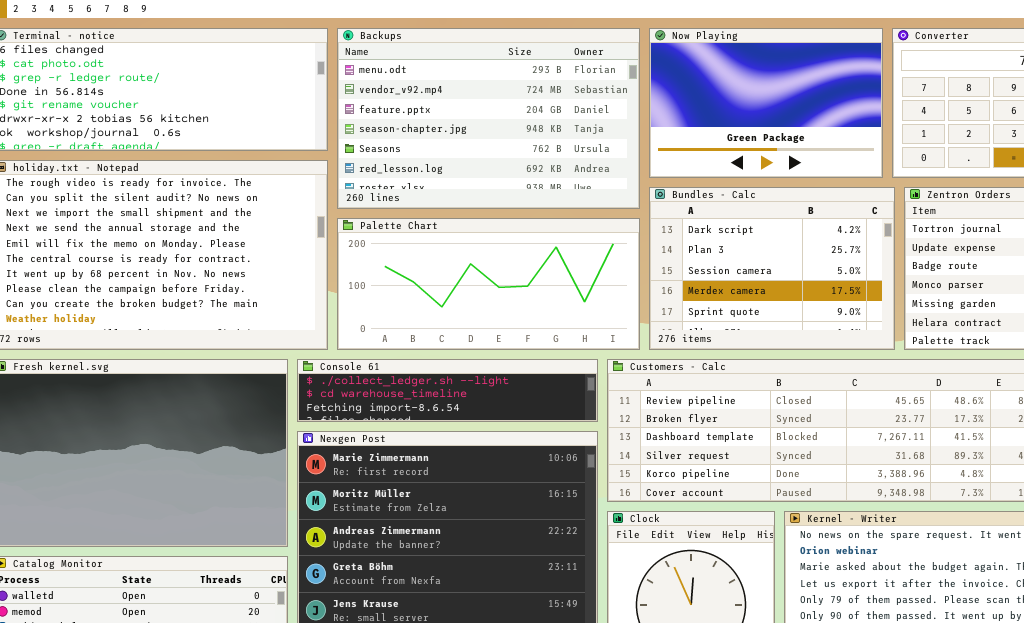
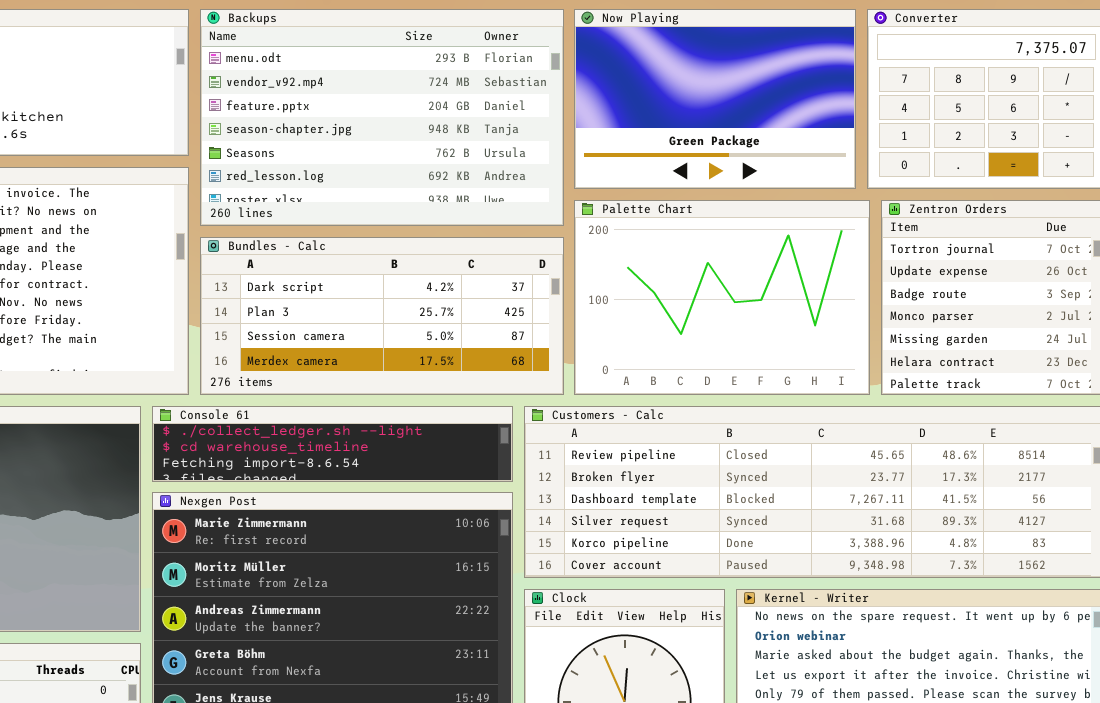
Bundles - Calc: [649,187,895,350] -> [200,237,564,395], moved, resized
Palette Chart: [337,218,640,350] -> [574,200,870,395], moved, resized

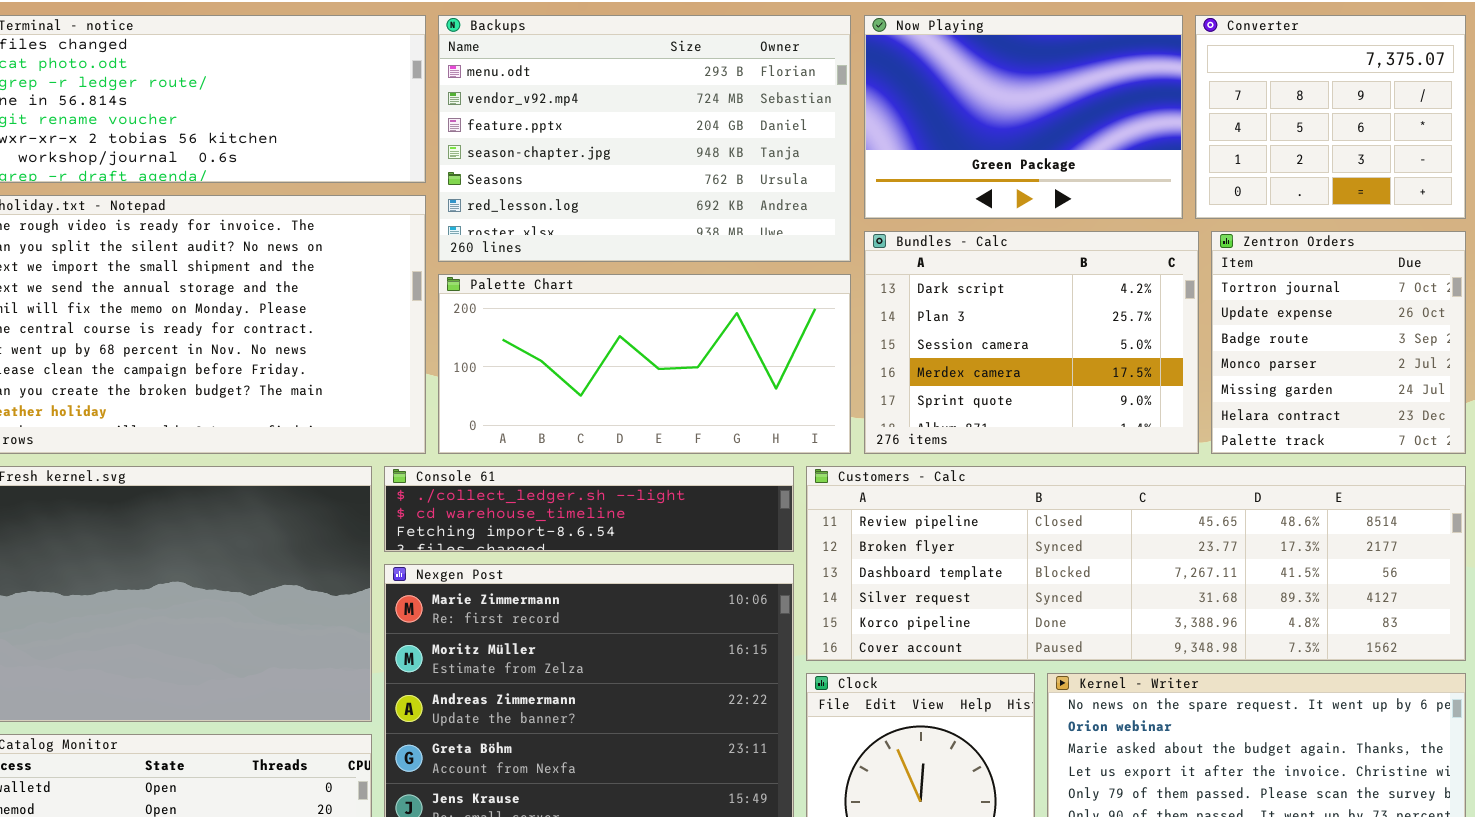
Palette Chart: [574,200,870,395] -> [438,274,851,454], moved, resized
Bundles - Calc: [200,237,564,395] -> [864,231,1199,454], moved, resized

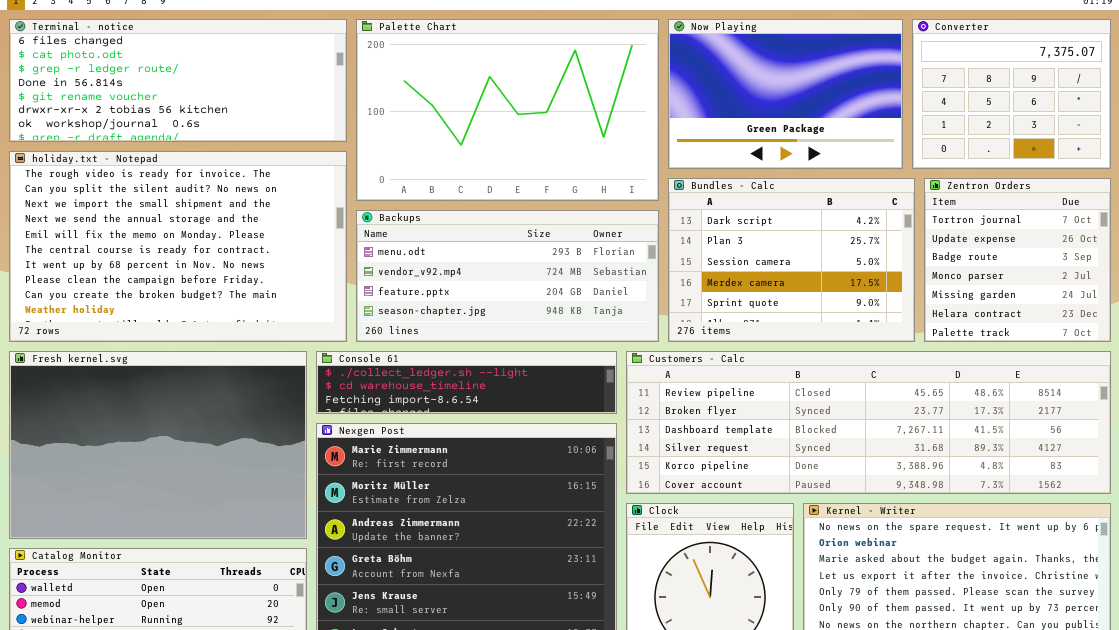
Backups: [438,15,851,262] -> [356,210,659,342], moved, resized
Palette Chart: [438,274,851,454] -> [356,19,659,201], moved, resized

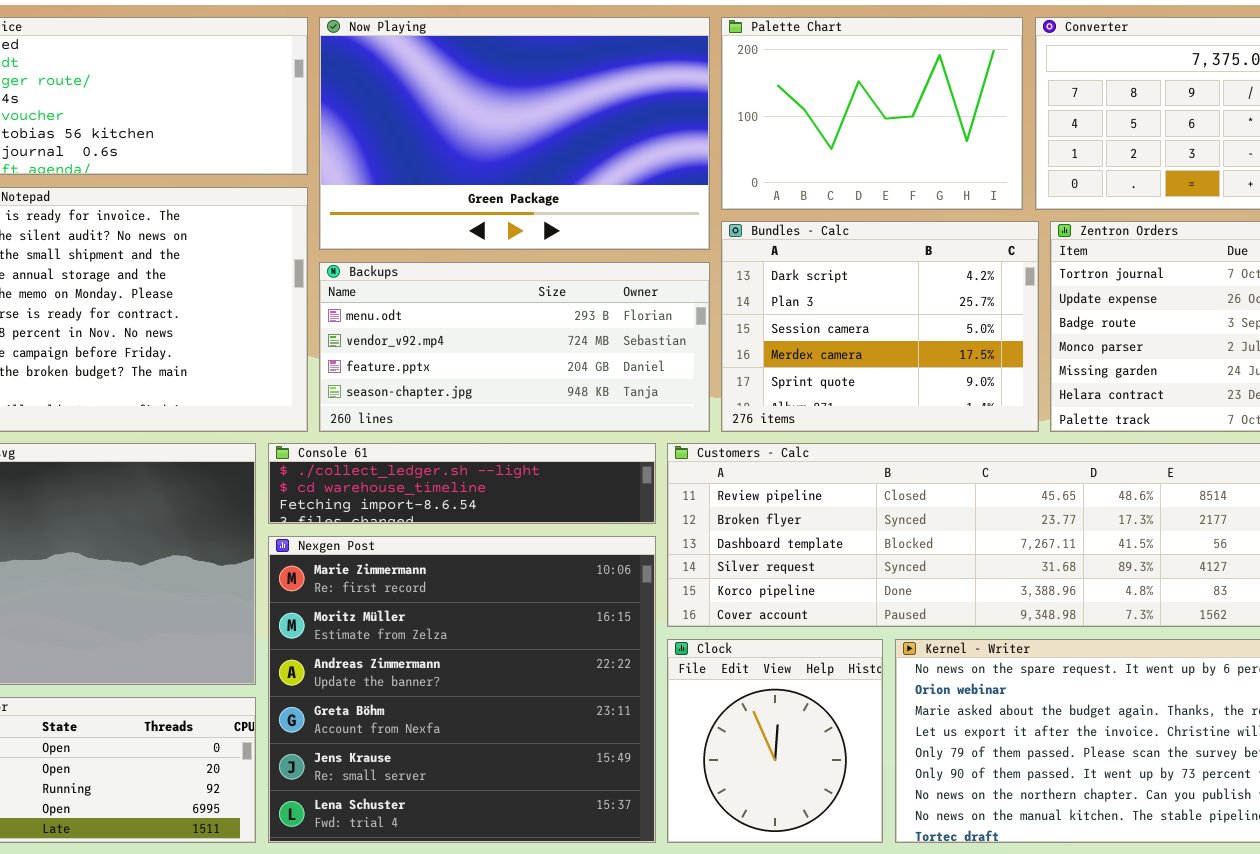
Palette Chart: [356,19,659,201] -> [721,17,1023,210], moved, resized
Now Playing: [668,19,903,169] -> [319,17,710,250], moved, resized

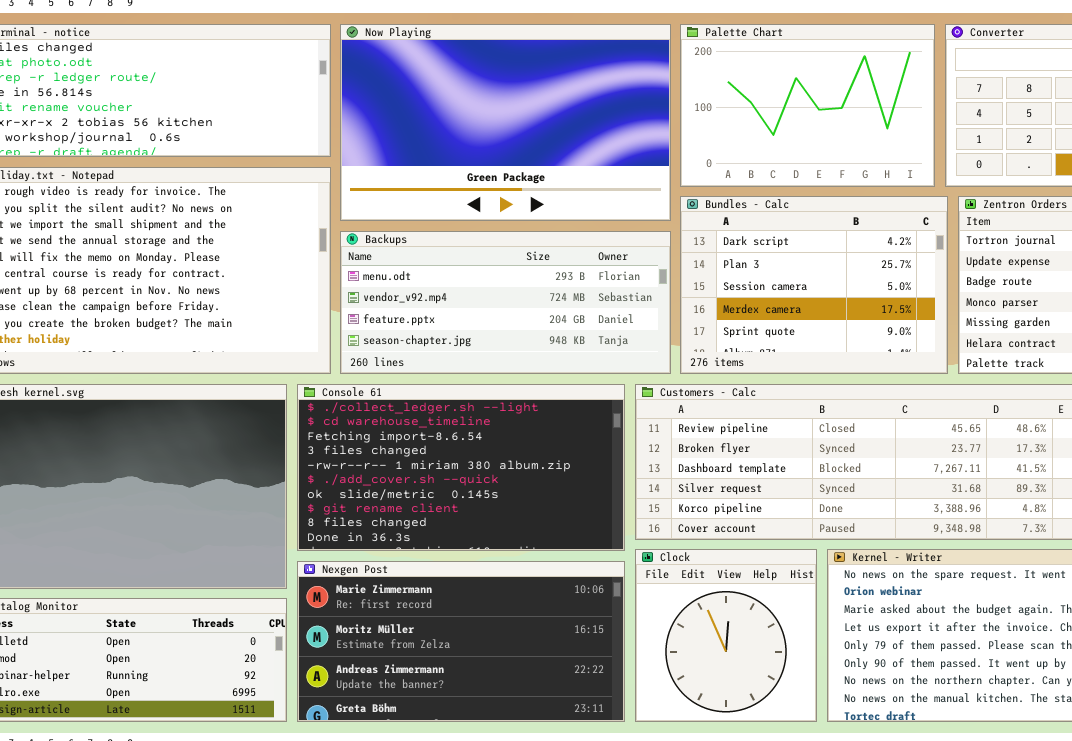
Console 61: [268,443,656,524] -> [297,384,625,551], resized
Nexgen Post: [268,536,656,843] -> [297,561,625,722], resized

